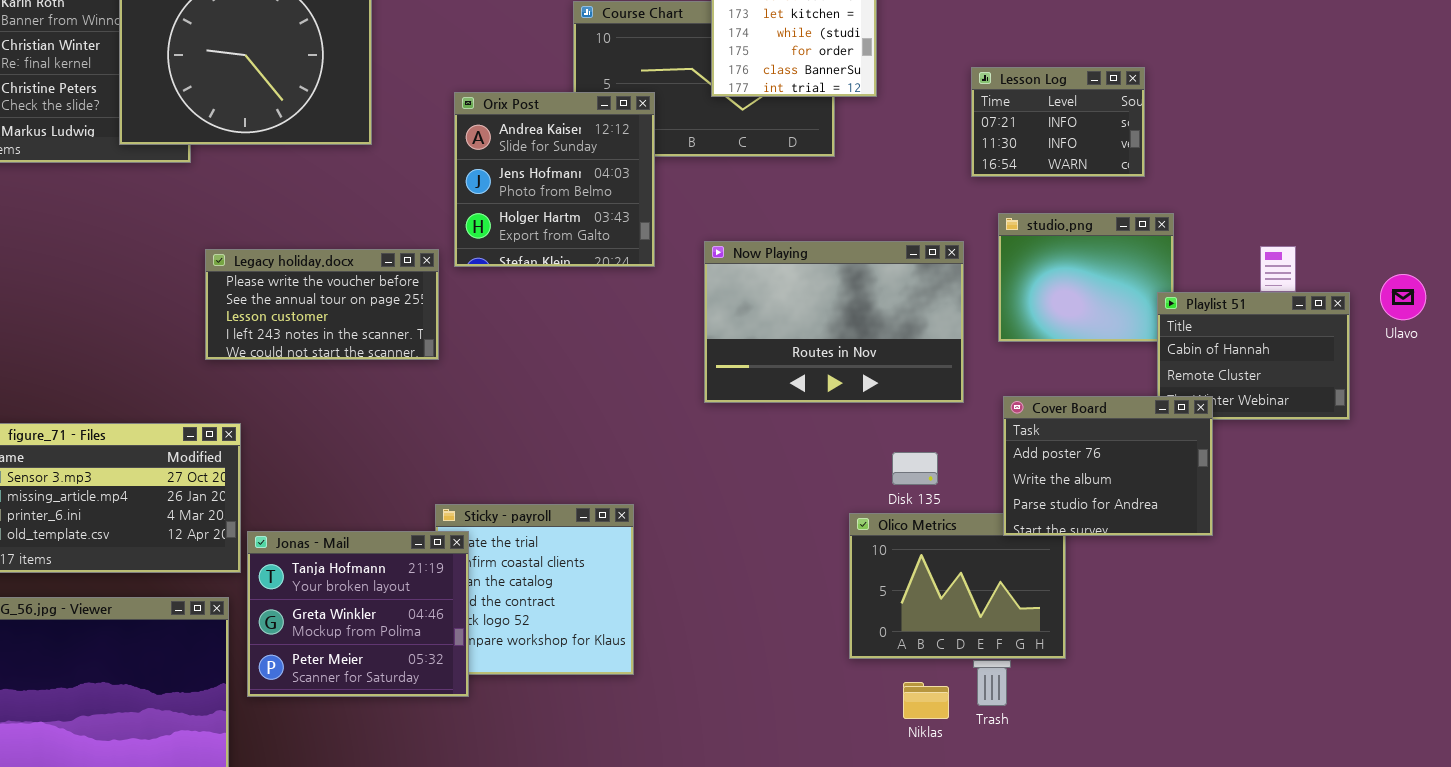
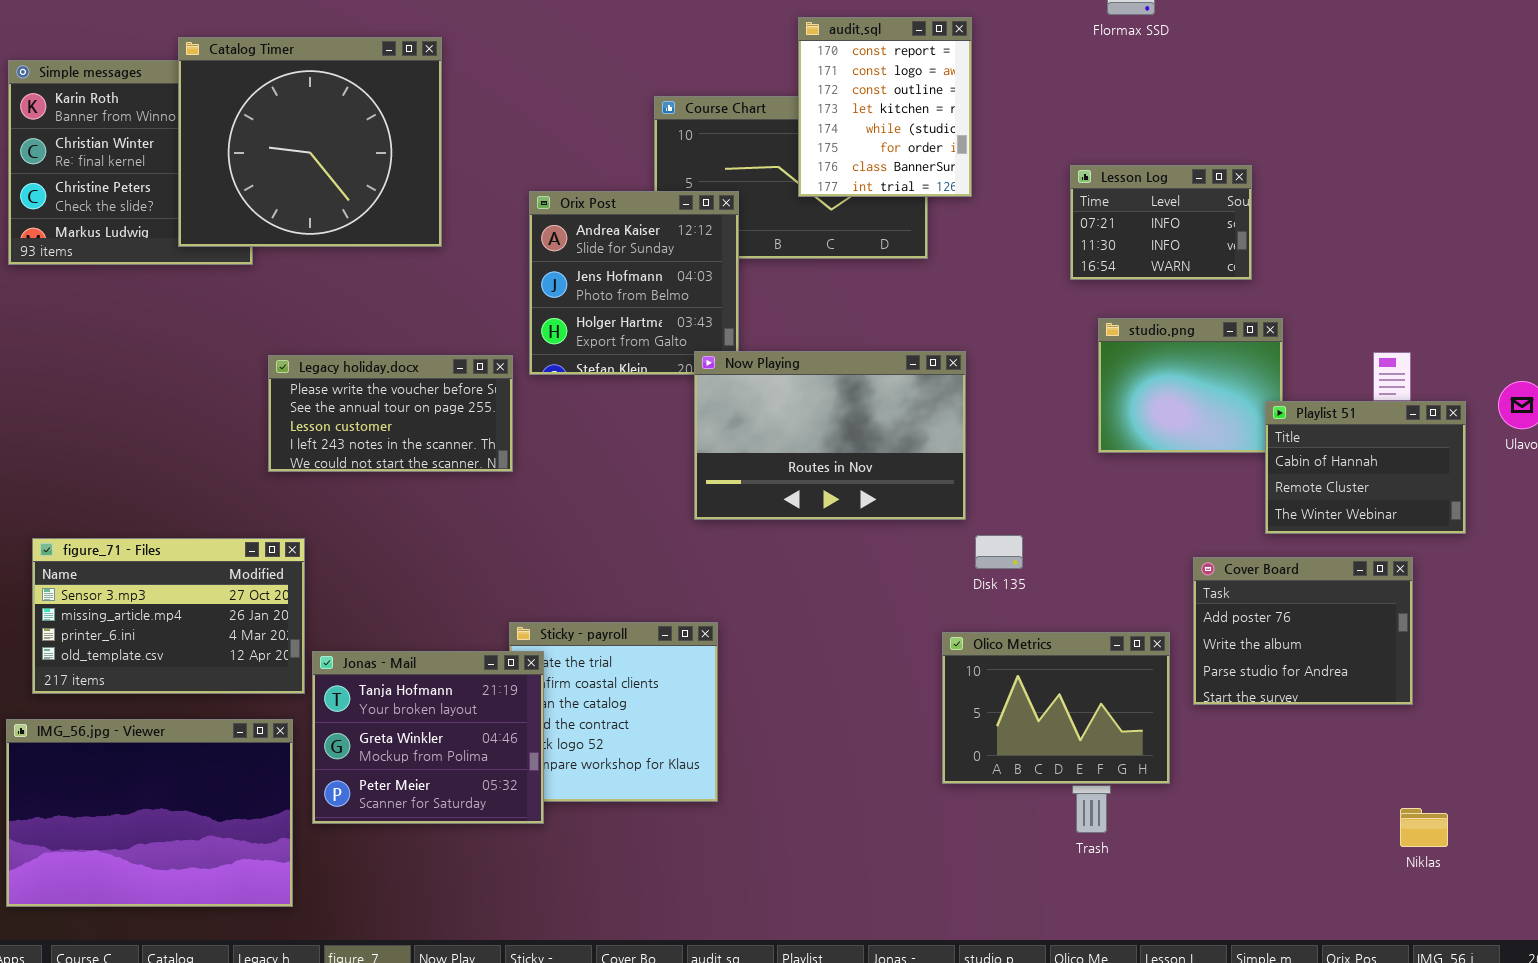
Now Playing: [704,241,964,403] -> [694,351,966,520], moved
Cover Board: [1003,396,1213,536] -> [1193,557,1413,705], moved
Disk 135: [892,452,938,485] -> [975,535,1023,569], moved
Niklas: [903,682,949,719] -> [1400,808,1448,847], moved

